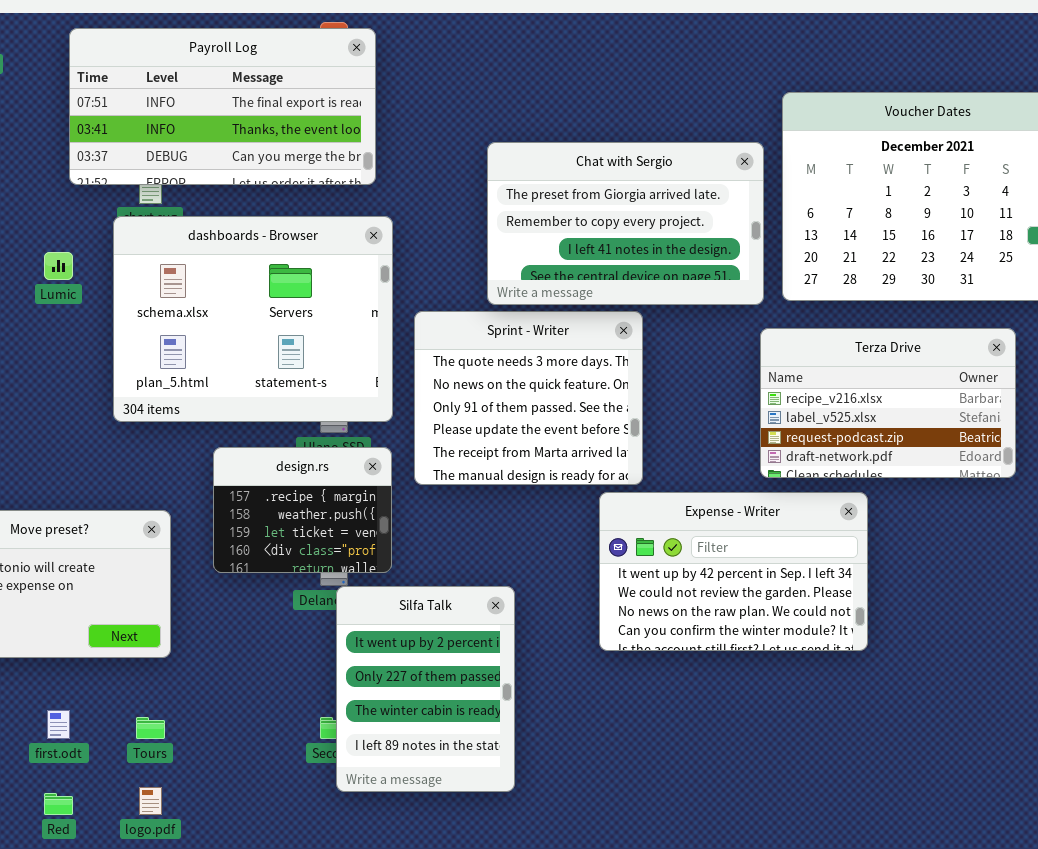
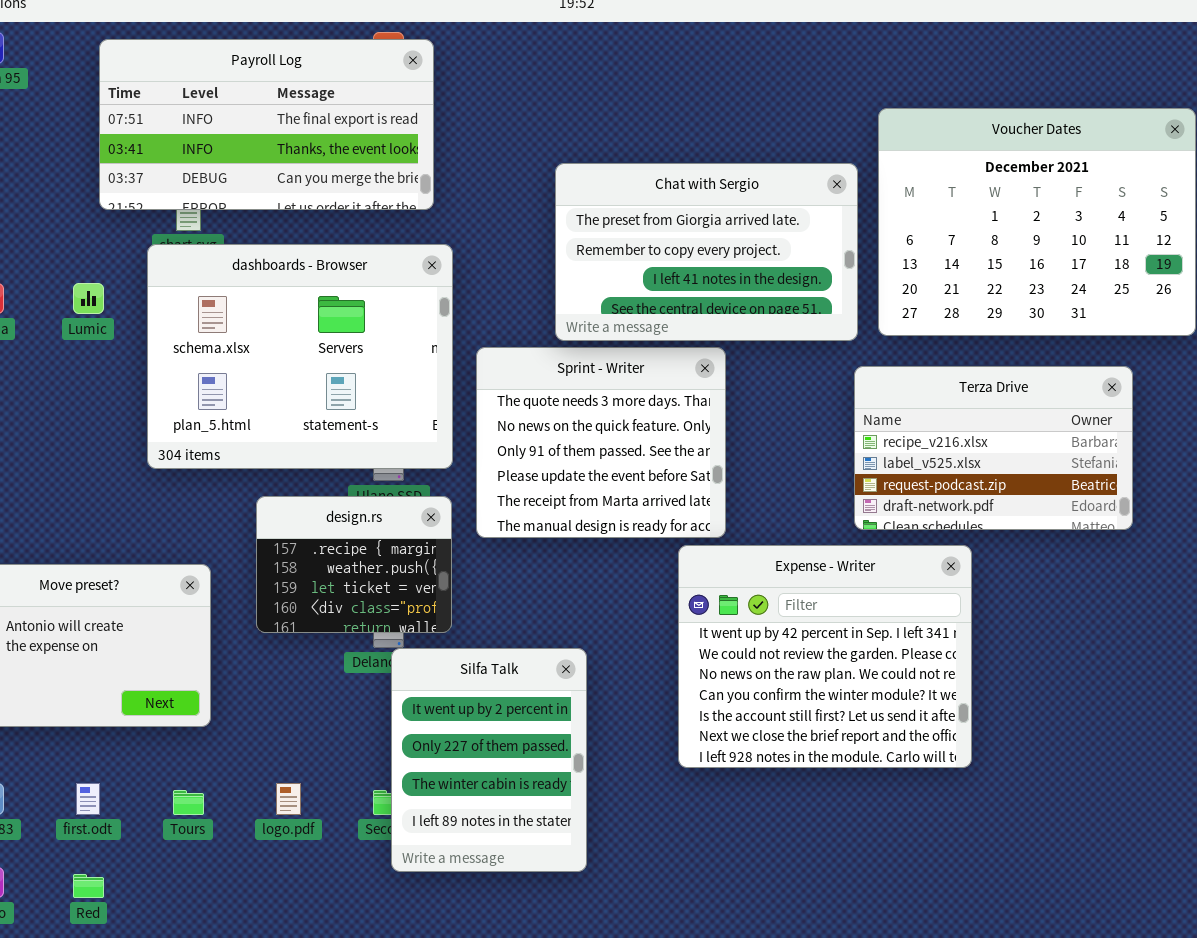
Expense - Writer: [599,492,868,651] -> [678,545,972,768], resized
logo.pdf: [139,787,162,815] -> [276,783,301,815], moved

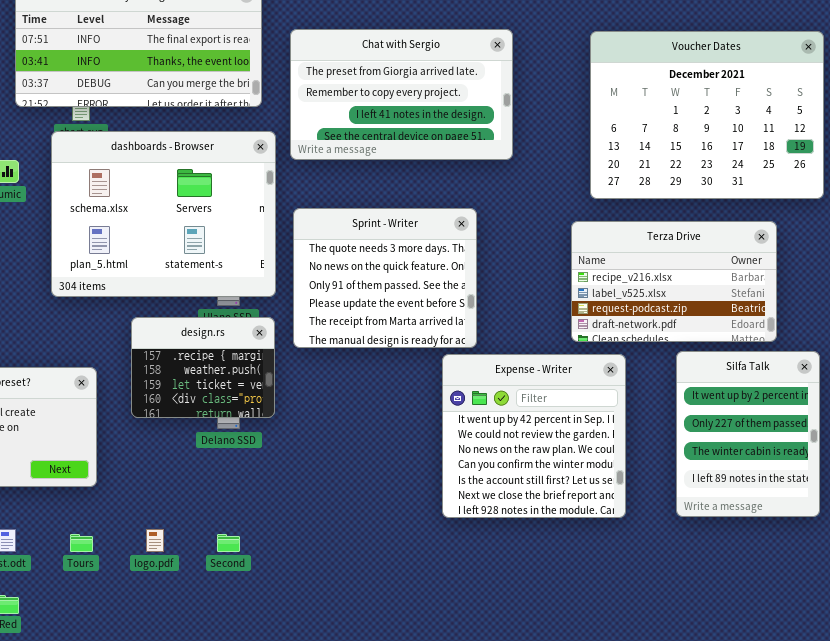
Chat with Sergio: [555,163,858,341] -> [290,29,513,160], moved
Expense - Writer: [678,545,972,768] -> [442,354,626,518], resized
Silfa Talk: [391,648,587,872] -> [676,351,820,517], moved

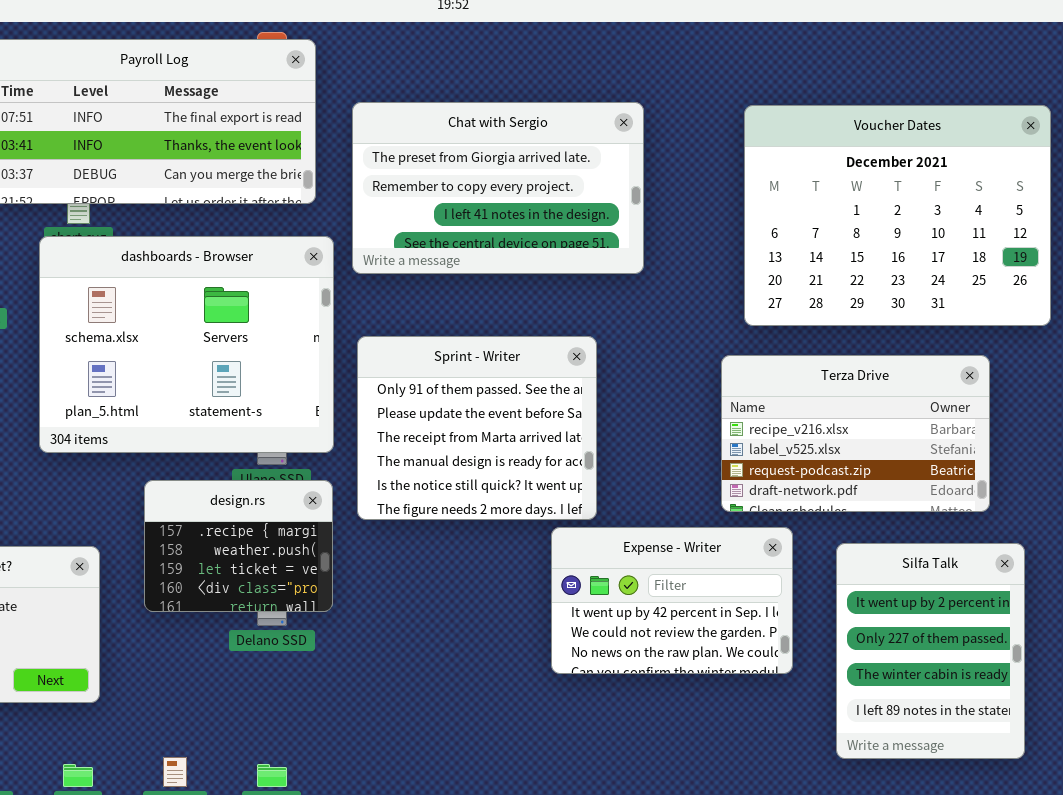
Sprint - Writer: [293,208,477,348] -> [357,336,597,520], scrolled down 2 rows
Silfa Talk: [676,351,820,517] -> [836,543,1025,759], moved
Expense - Writer: [442,354,626,518] -> [551,527,793,674], resized

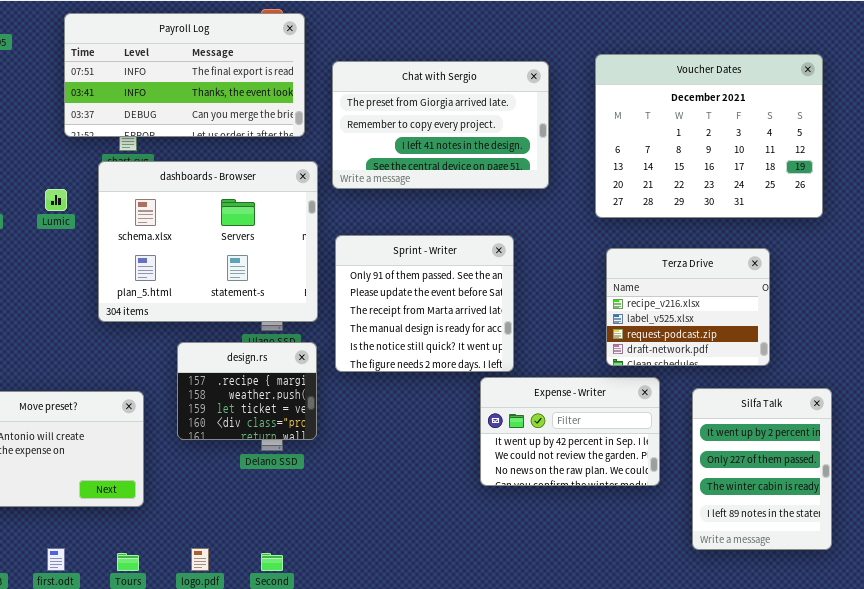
Voucher Dates: [744,105,1051,326] -> [595,54,823,218], moved
Terza Drive: [721,355,990,512] -> [606,248,770,366], resized

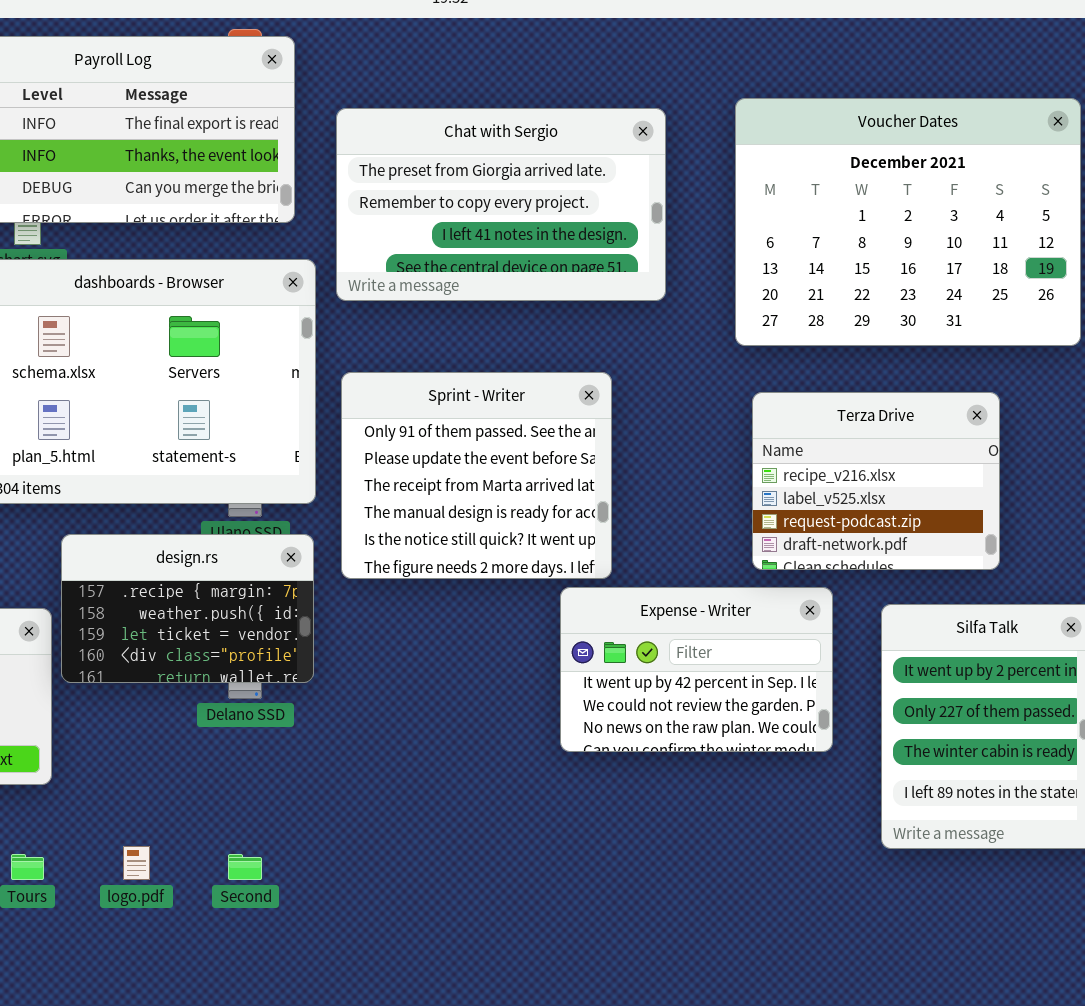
design.rs: [177,342,317,440] -> [61,534,314,683], resized

